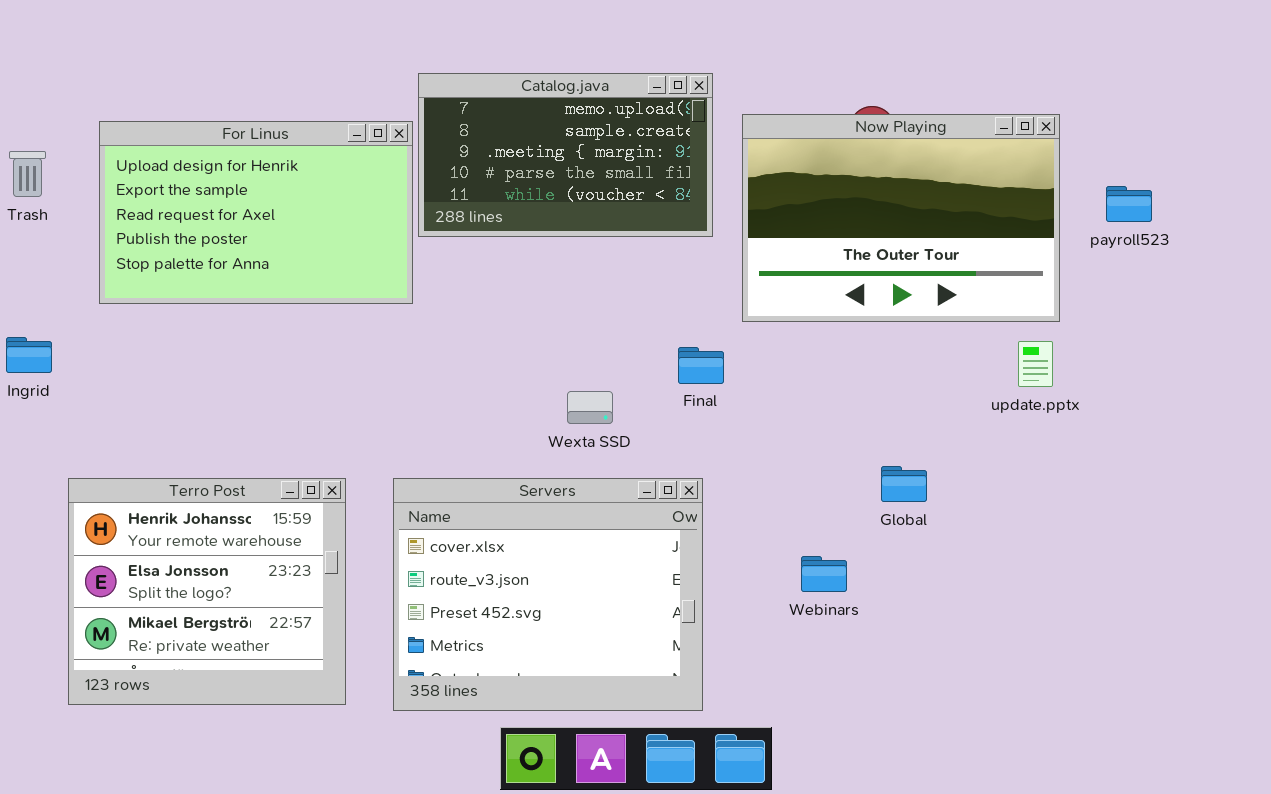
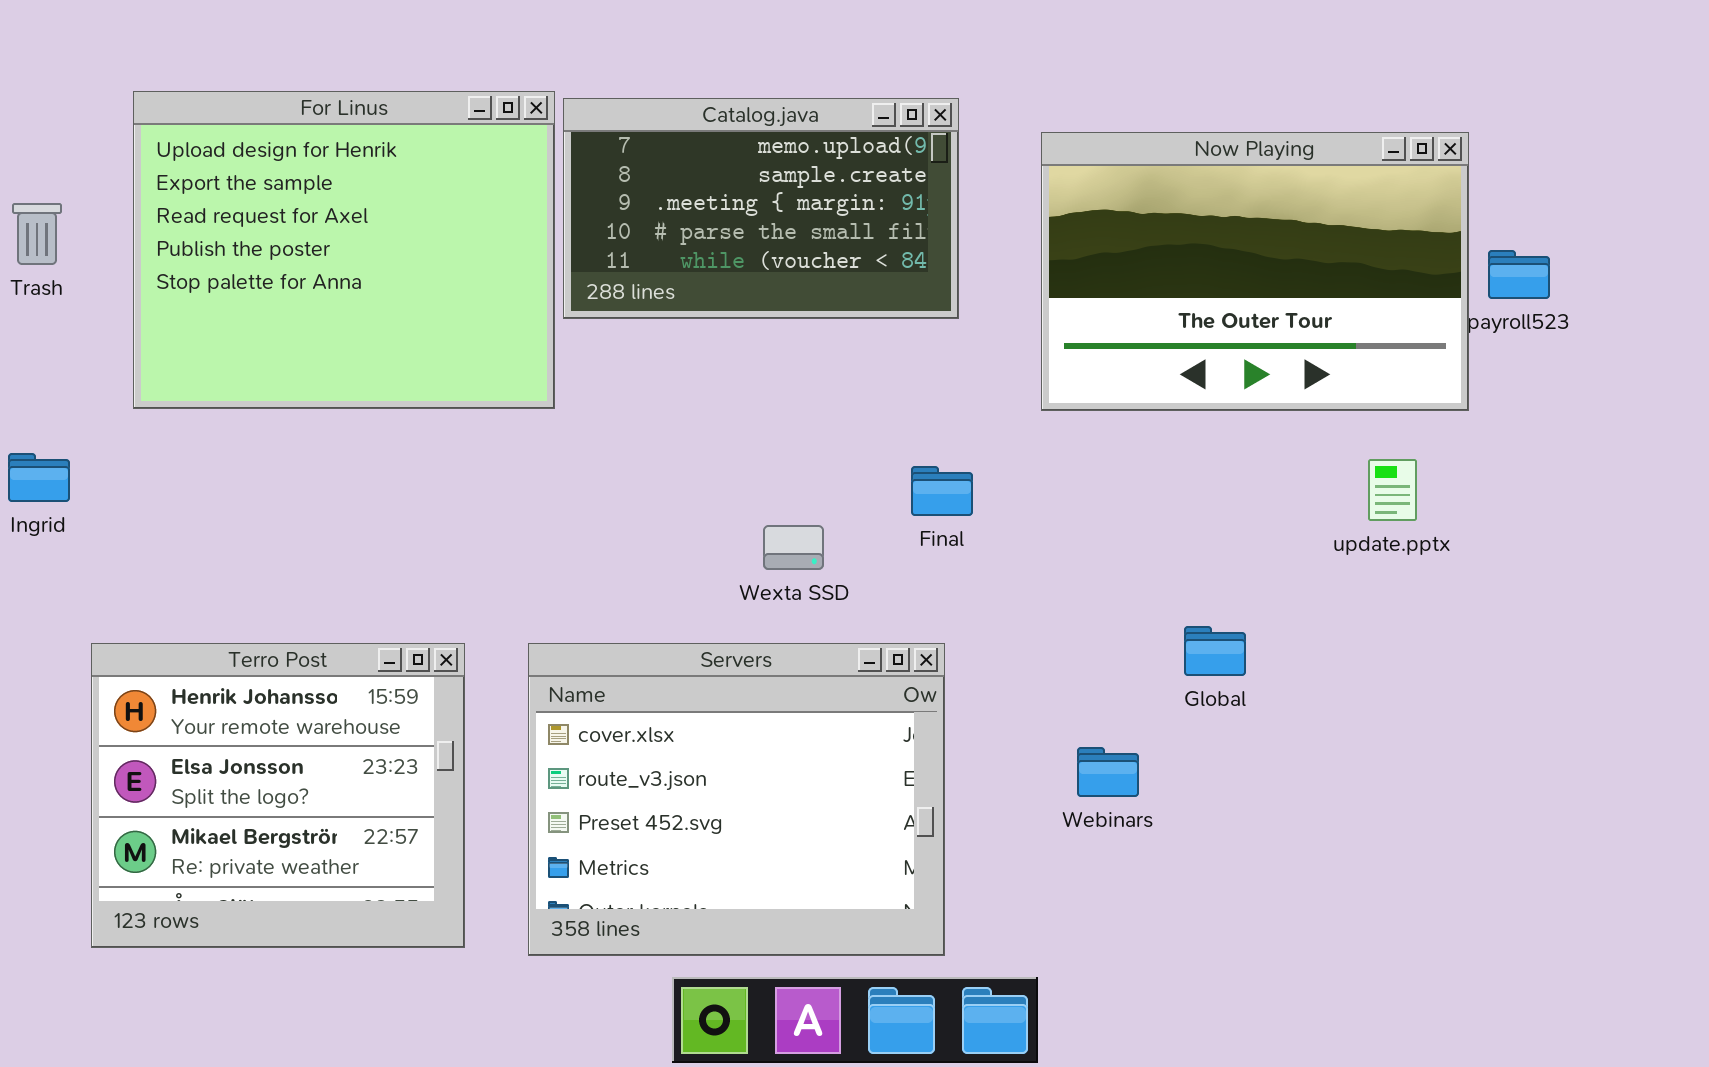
Now Playing: [742,114,1060,322] -> [1041,132,1469,411], moved
For Linus: [99,121,413,304] -> [133,91,555,409], resized

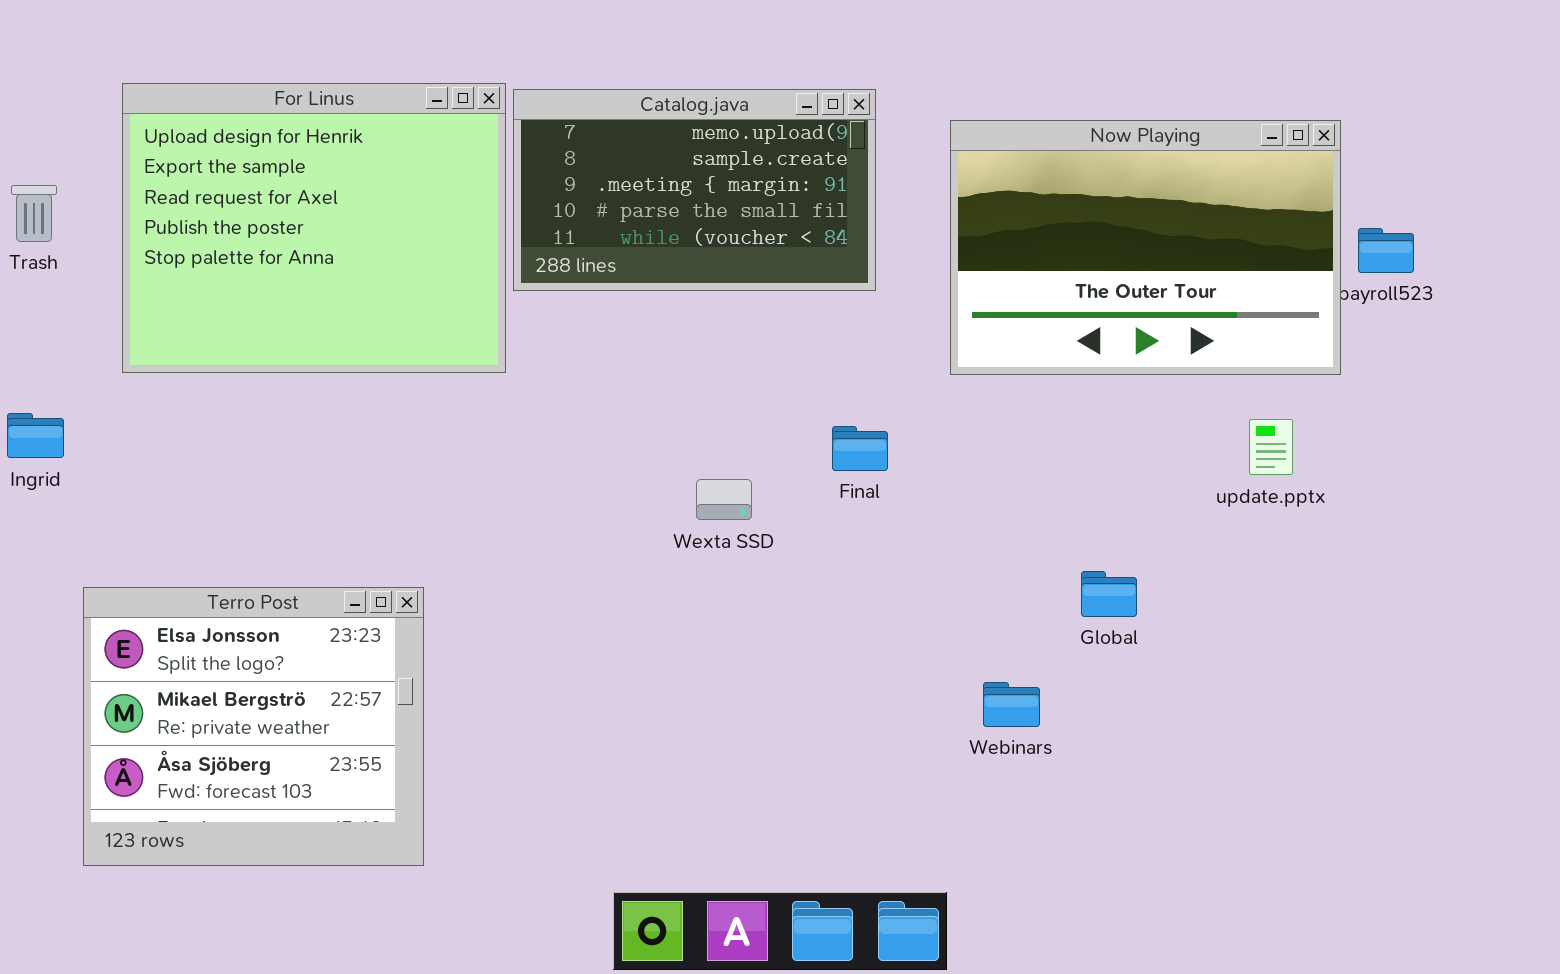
Terro Post: [91,643,465,948] -> [83,587,424,866], scrolled down 1 row
Servers: [528,643,945,956] -> none, closed

